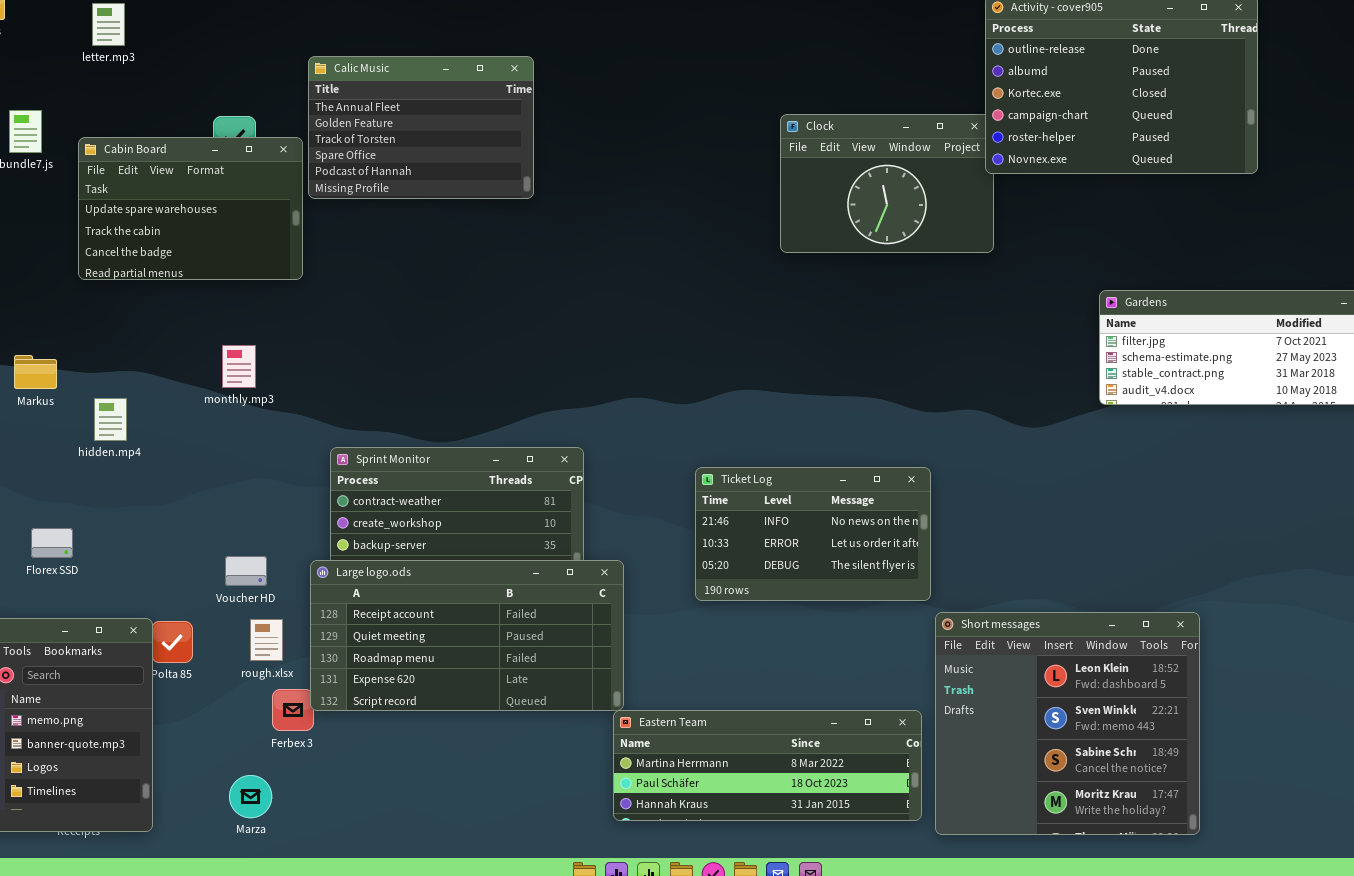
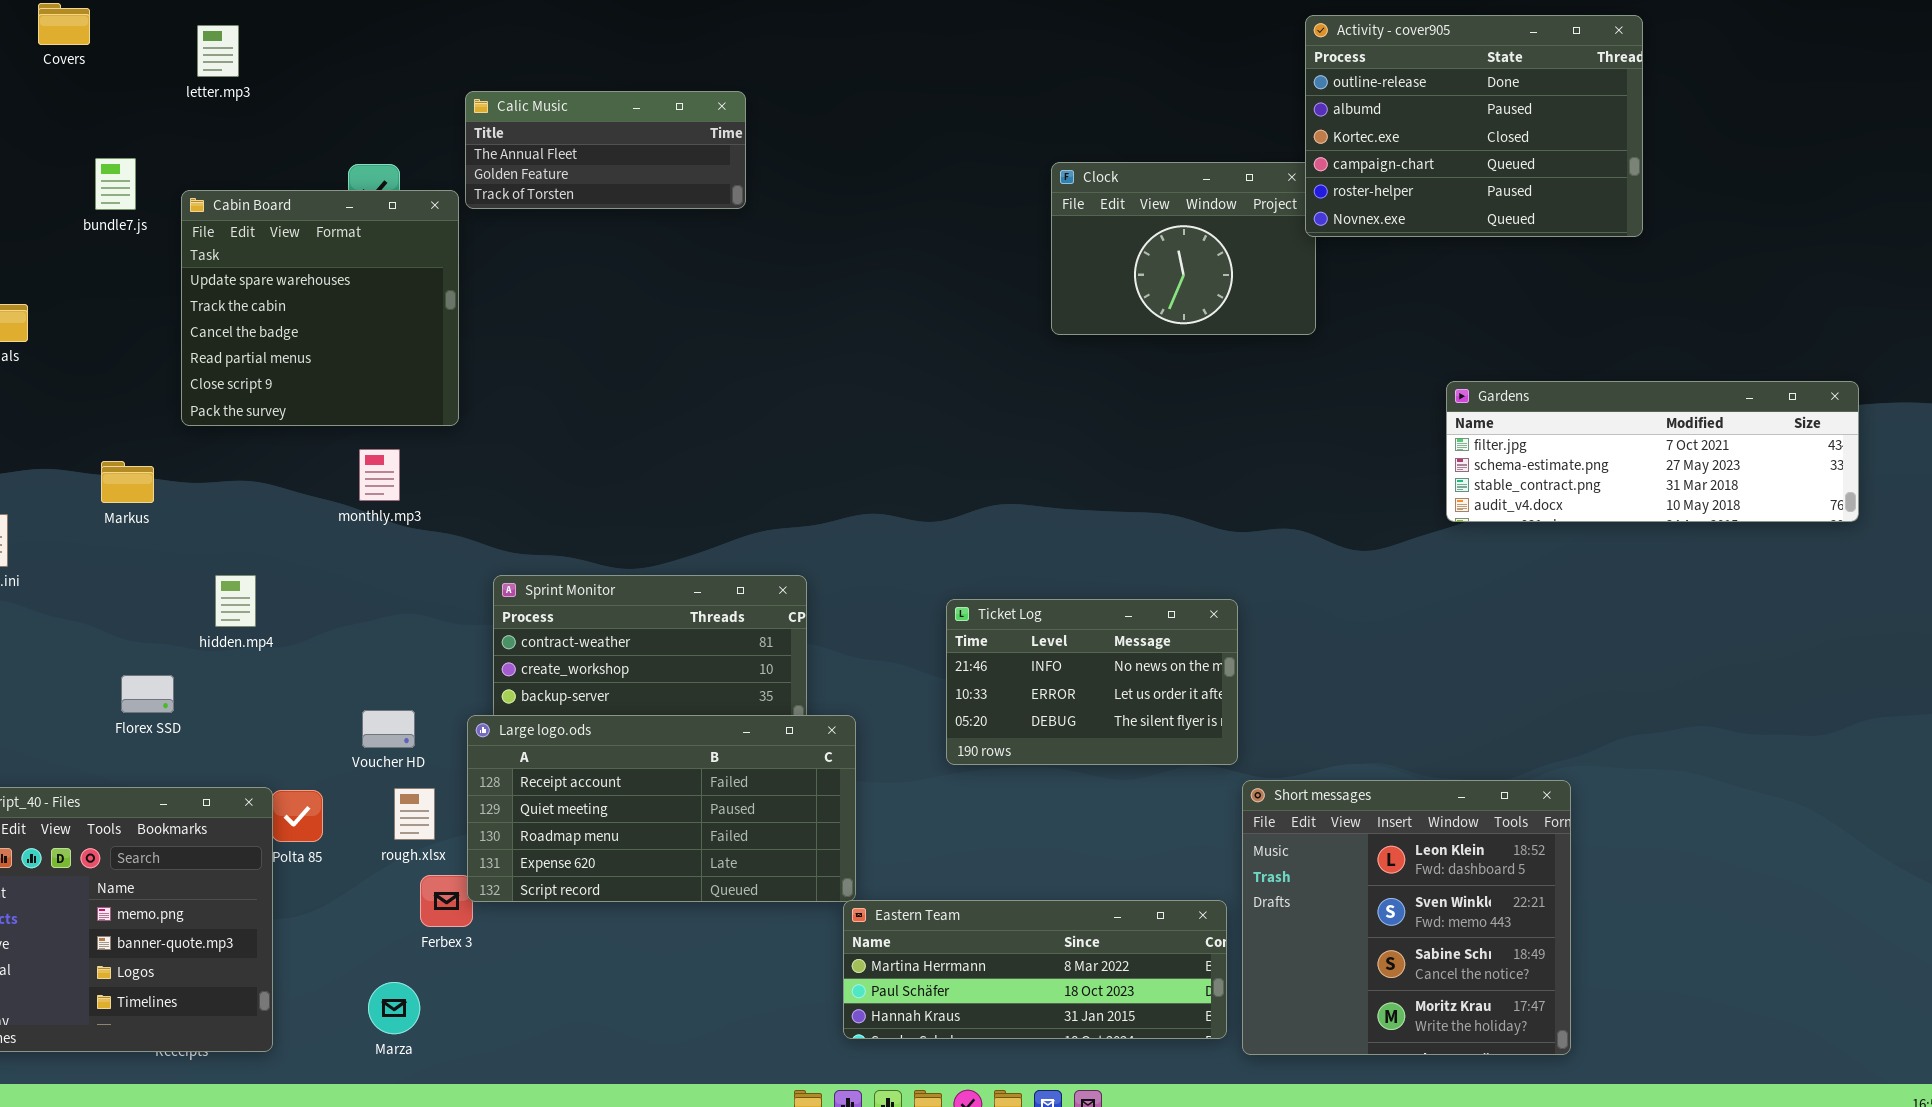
Calic Music: [308,56,534,199] -> [465,91,746,209], resized
Cabin Board: [78,137,303,280] -> [181,190,459,426], resized
hidden.mp4: [94,398,127,441] -> [215,575,256,627], moved

